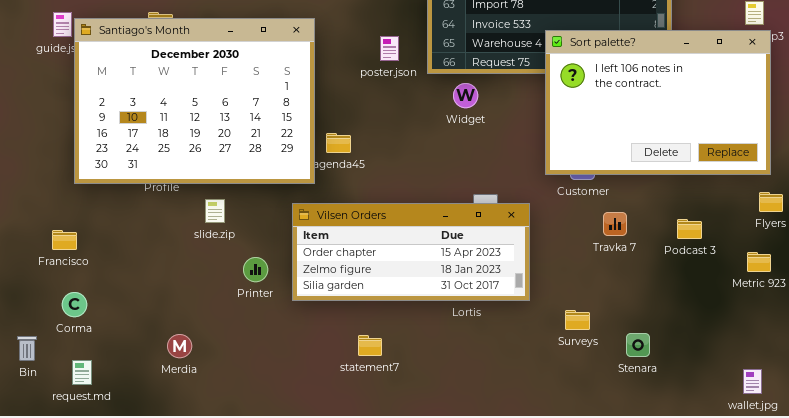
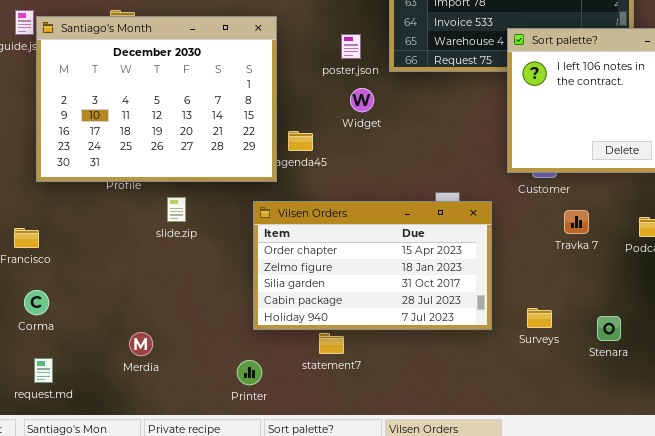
Widget: [453,83,478,108] -> [350,88,374,112], moved
Vilsen Orders: [292,203,530,301] -> [253,201,492,330], resized
Printer: [243,257,268,282] -> [237,360,262,385], moved
Stenara: [626,333,650,357] -> [597,316,621,341], moved

